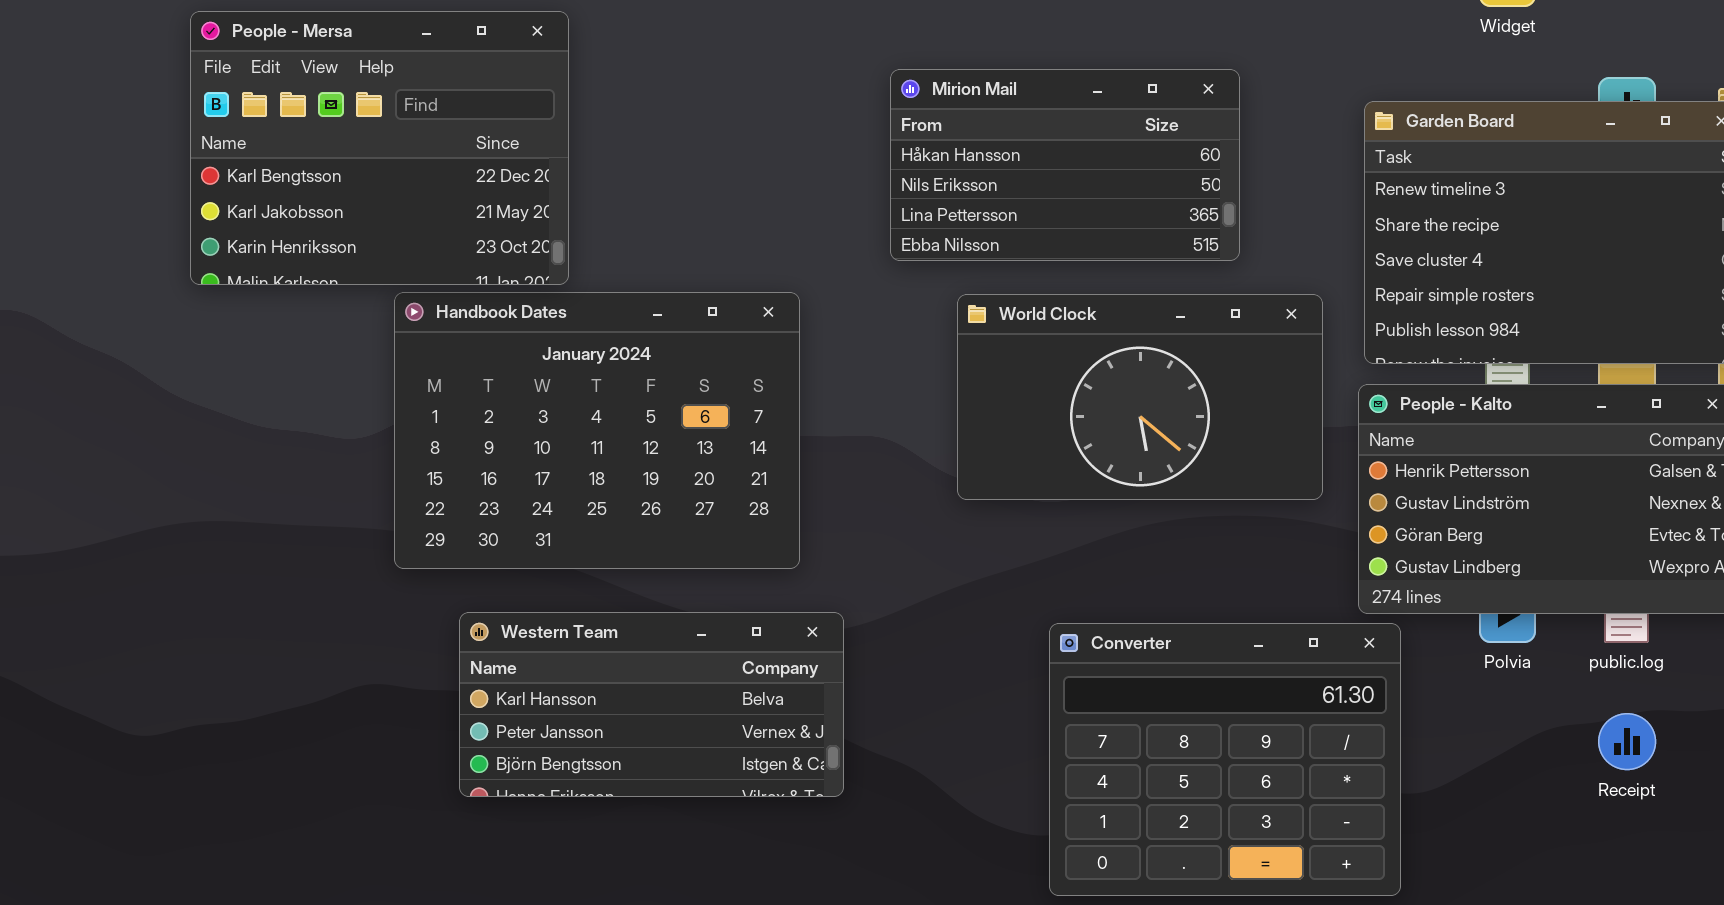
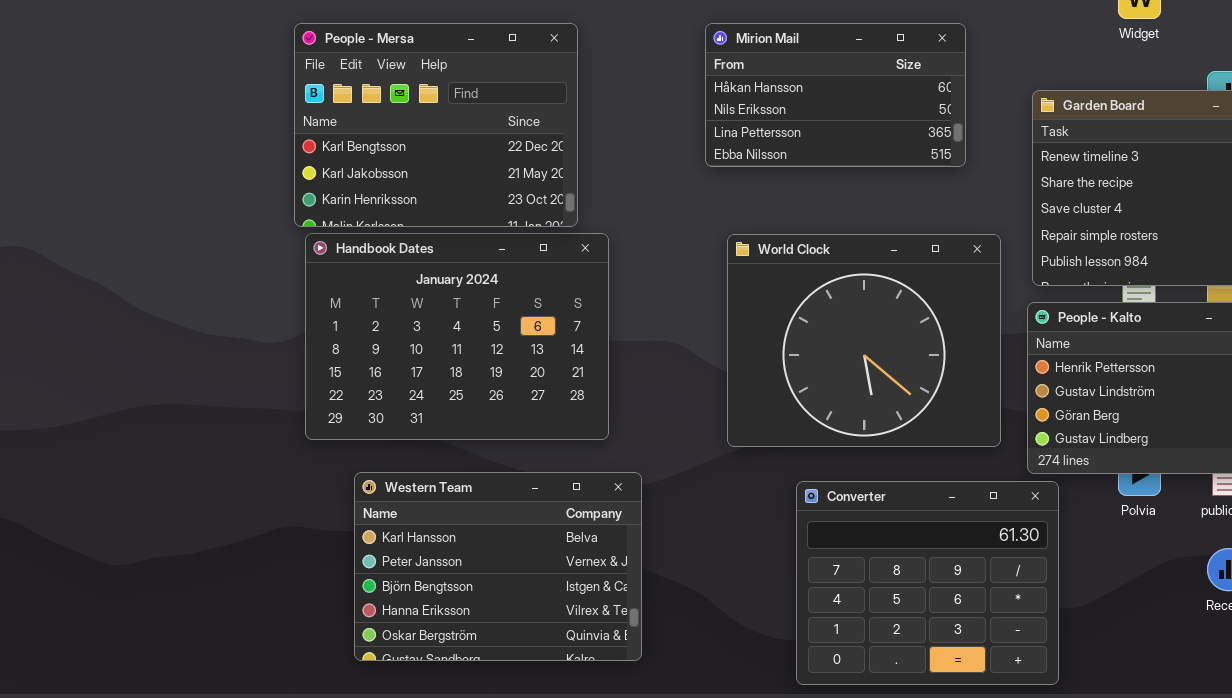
People - Mersa: [190,11,569,285] -> [294,23,578,227], moved
Mirion Mail: [890,69,1240,261] -> [705,23,966,167], moved
World Clock: [957,294,1323,500] -> [727,234,1001,447], resized
Western Team: [459,612,844,797] -> [354,472,642,661], resized

